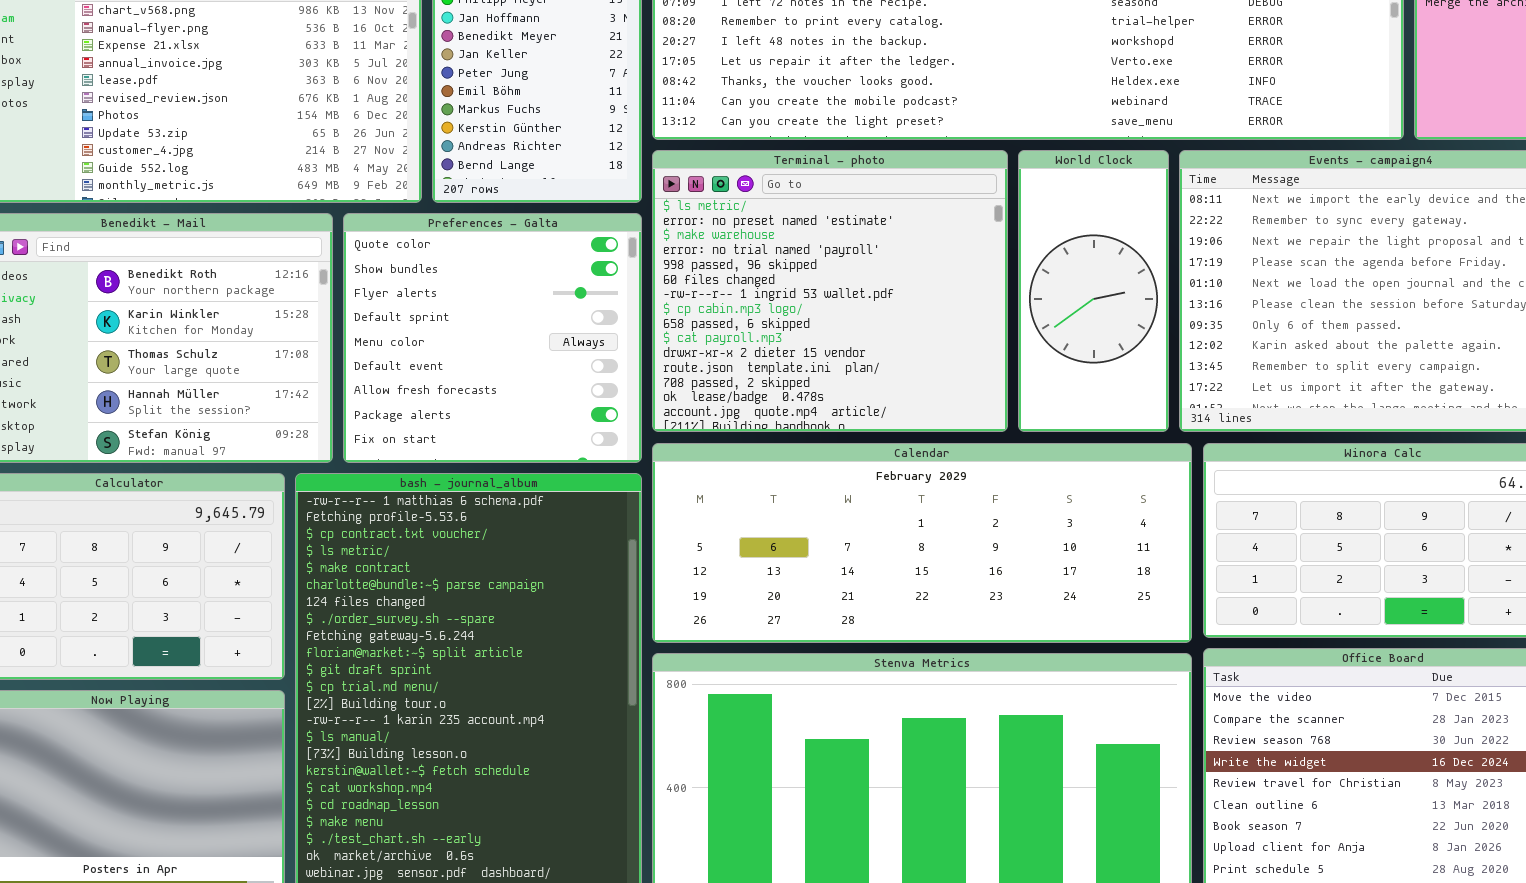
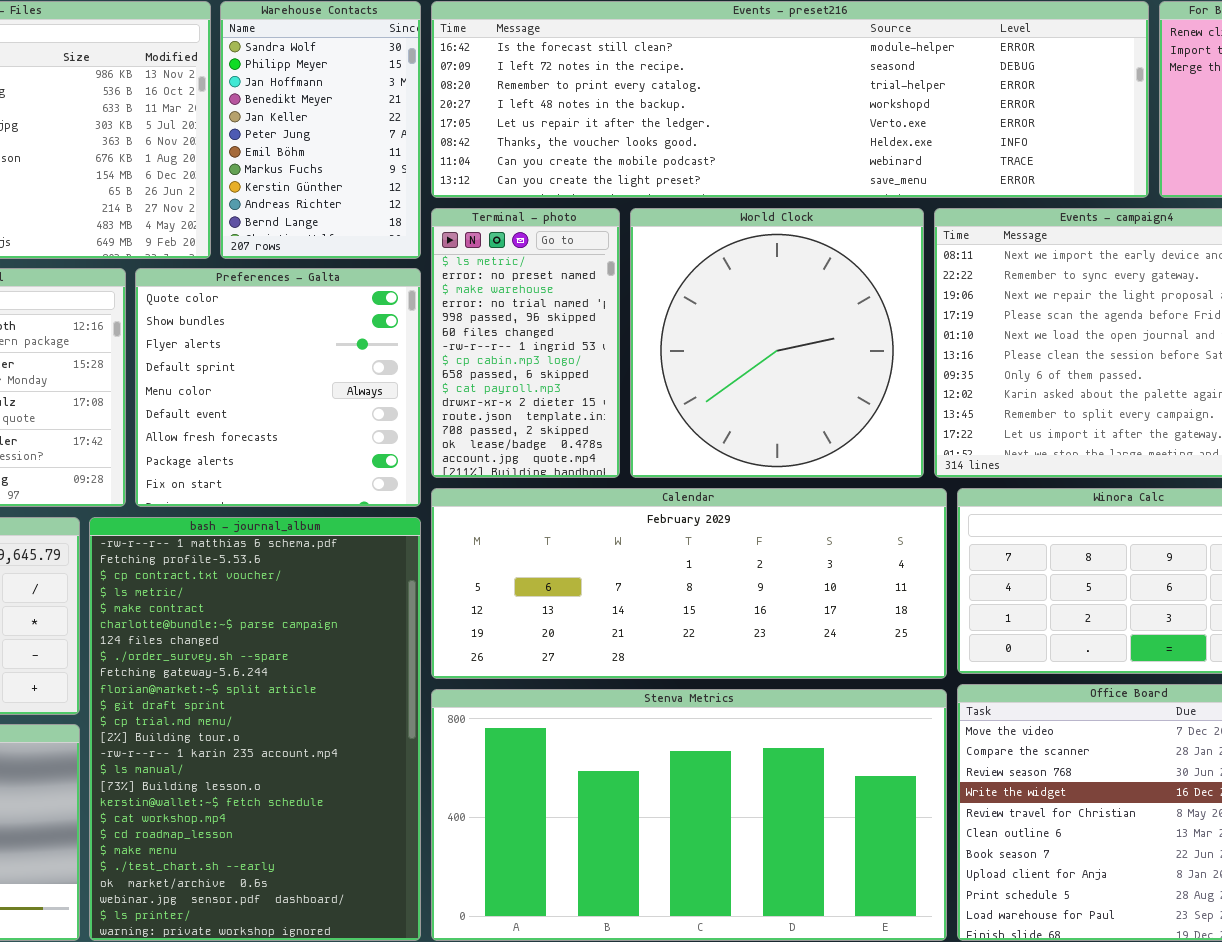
Terminal - photo: [652,150,1008,432] -> [431,208,620,478], resized
World Clock: [1018,150,1169,432] -> [630,208,924,478], resized

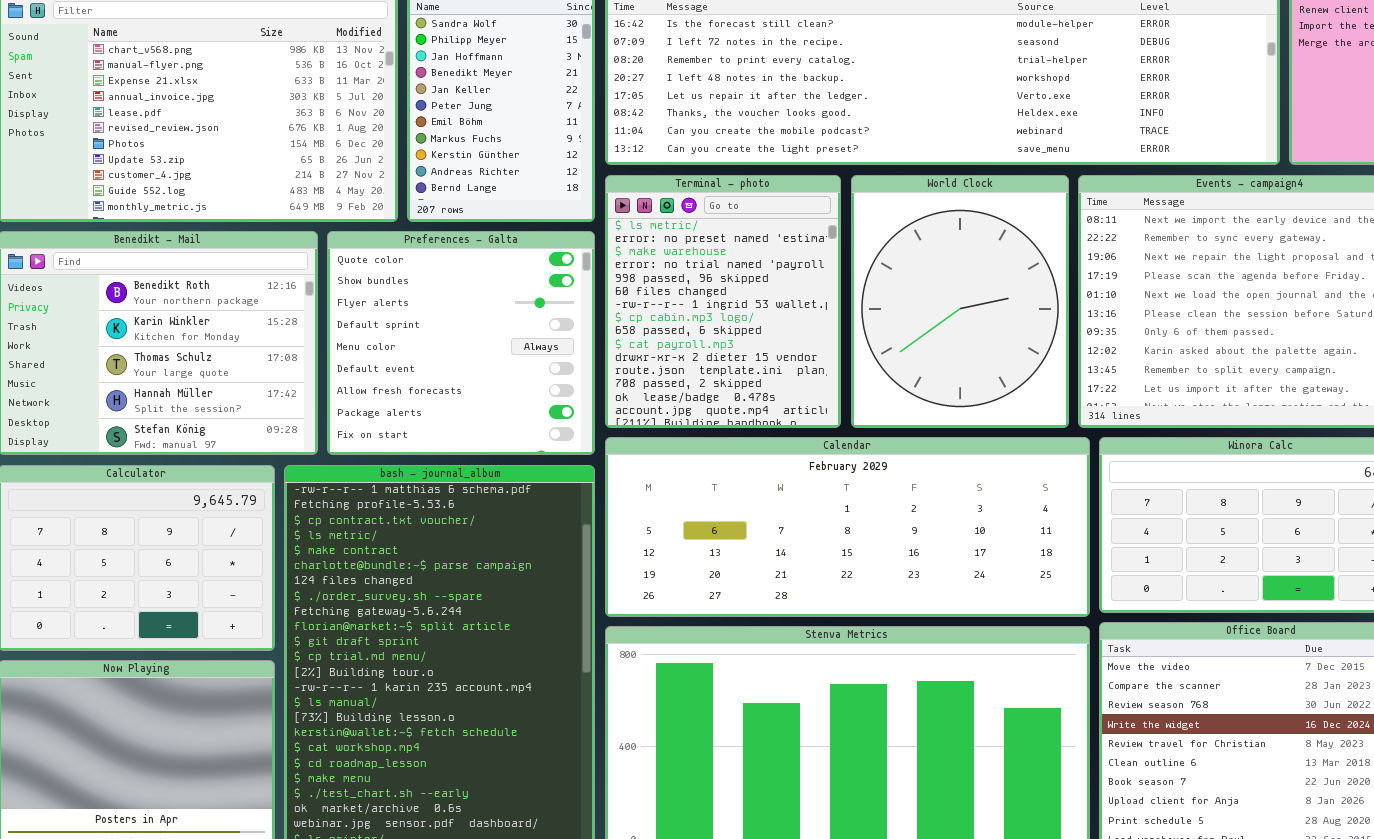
Terminal - photo: [431,208,620,478] -> [605,175,841,428], resized
World Clock: [630,208,924,478] -> [851,175,1069,428], resized

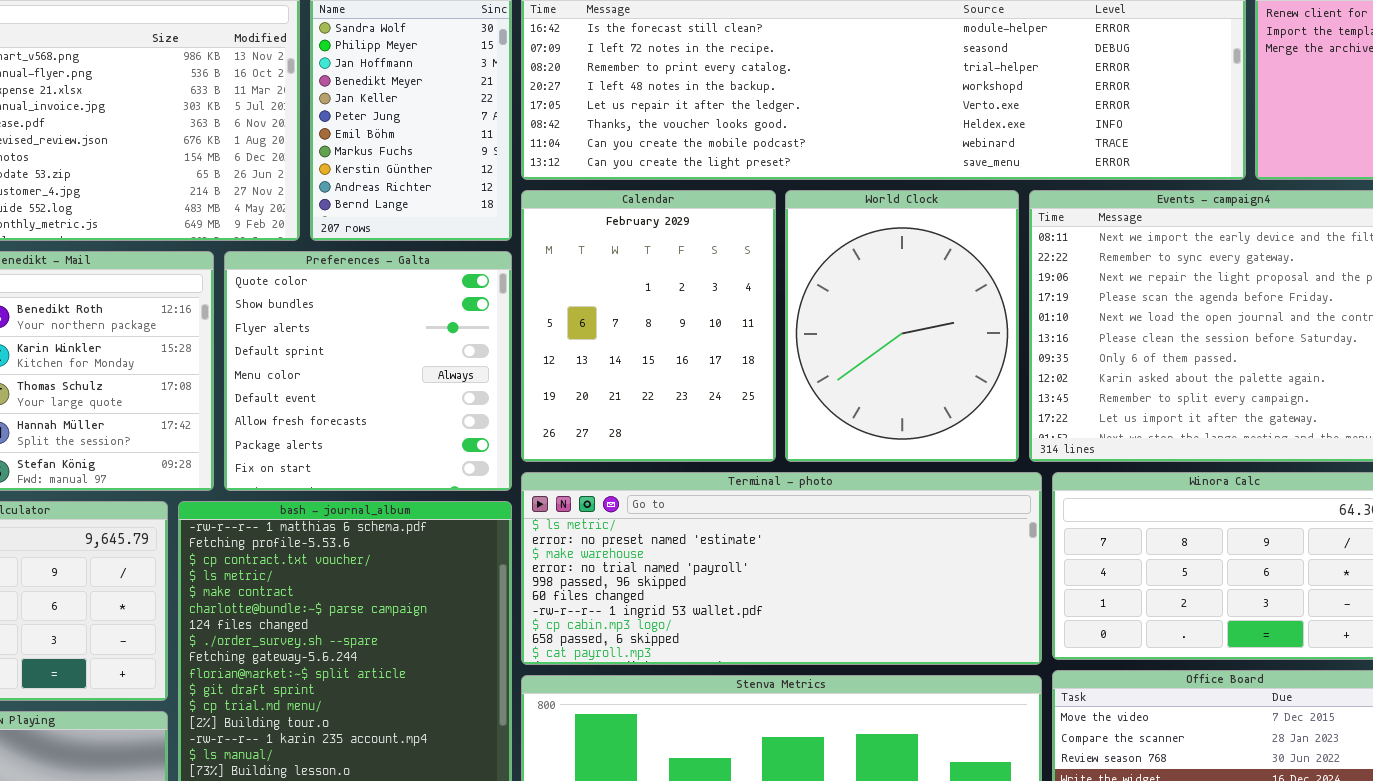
Terminal - photo: [605,175,841,428] -> [521,472,1042,665], moved, resized
Calendar: [605,437,1090,617] -> [521,190,776,462], moved, resized

